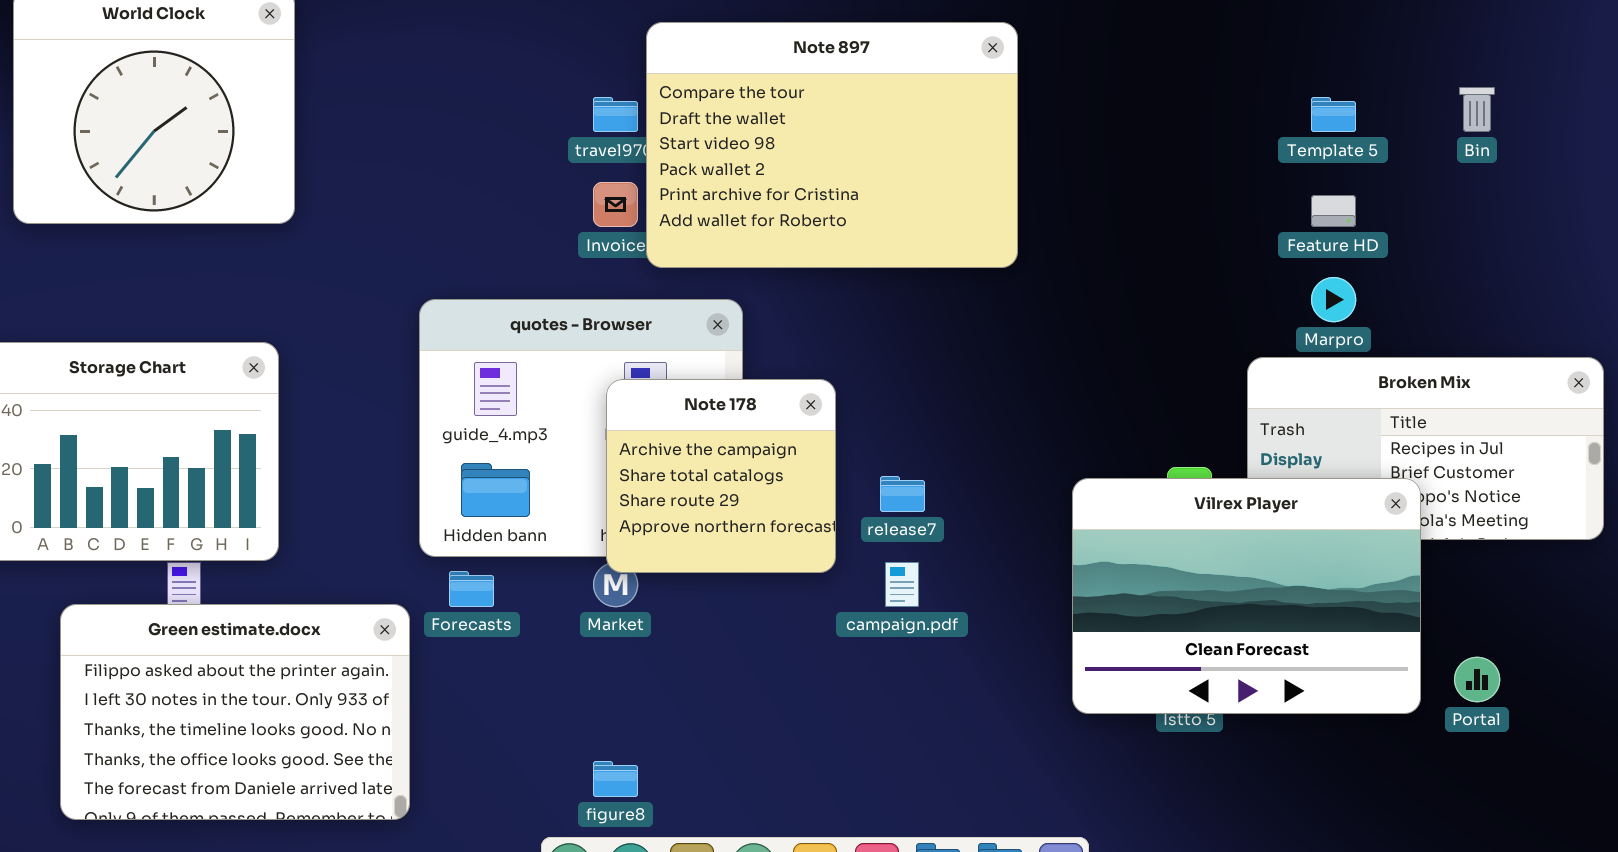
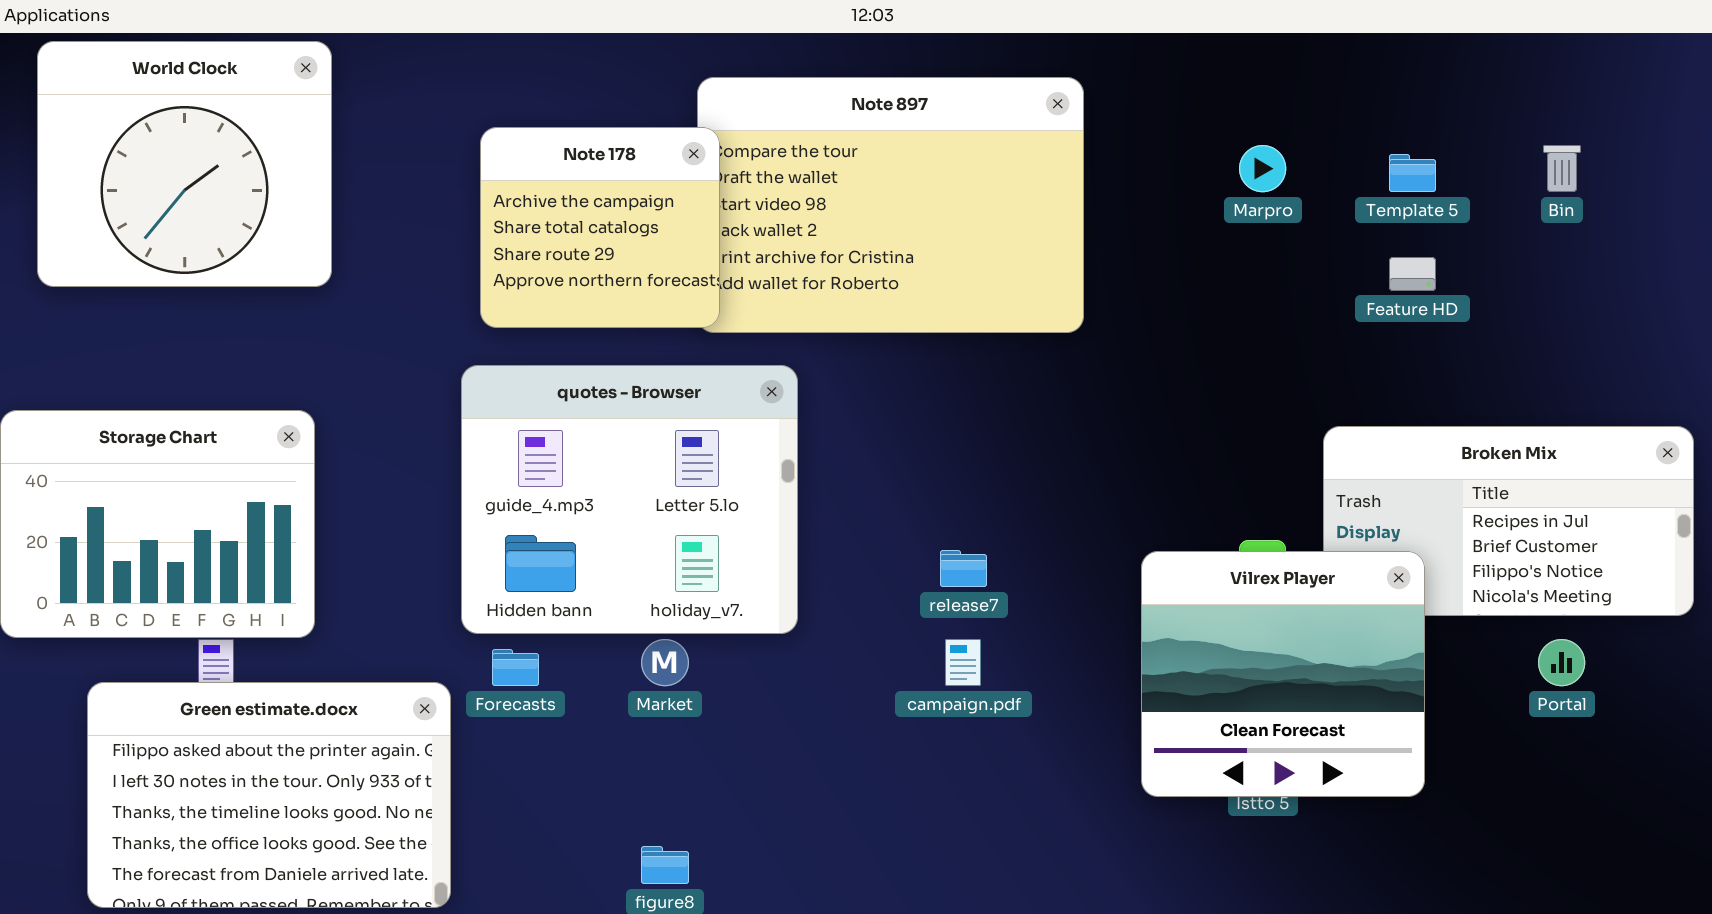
Marpro: [1311,277,1356,322] -> [1239,145,1286,192], moved
Note 178: [606,379,836,573] -> [480,127,720,328], moved
Vilrex Player: [1072,478,1421,714] -> [1141,551,1425,797], resized
Portal: [1454,657,1500,702] -> [1538,639,1585,686], moved

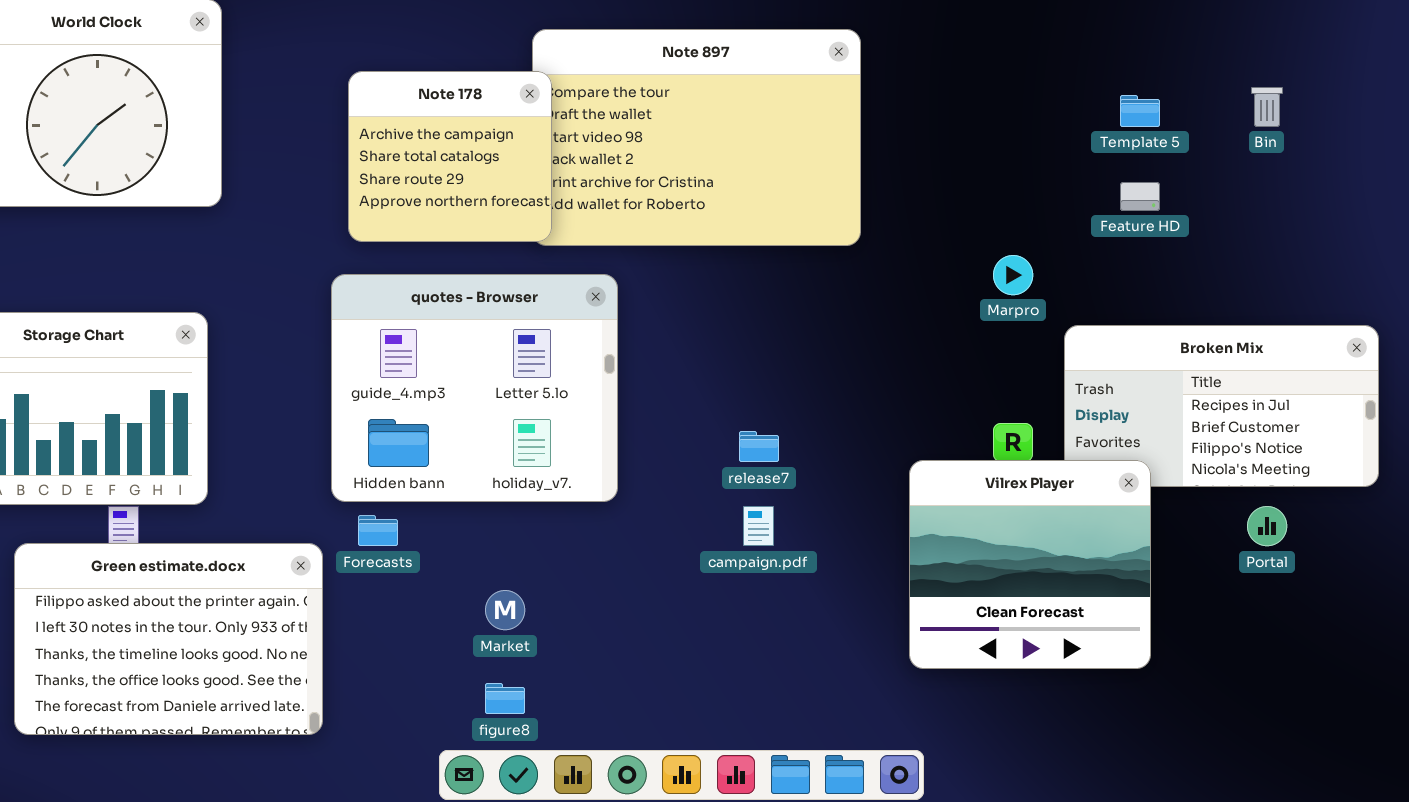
Marpro: [1239,145,1286,192] -> [993,255,1033,295], moved
Vilrex Player: [1141,551,1425,797] -> [909,460,1151,669], moved
Market: [641,639,689,686] -> [485,590,525,630], moved

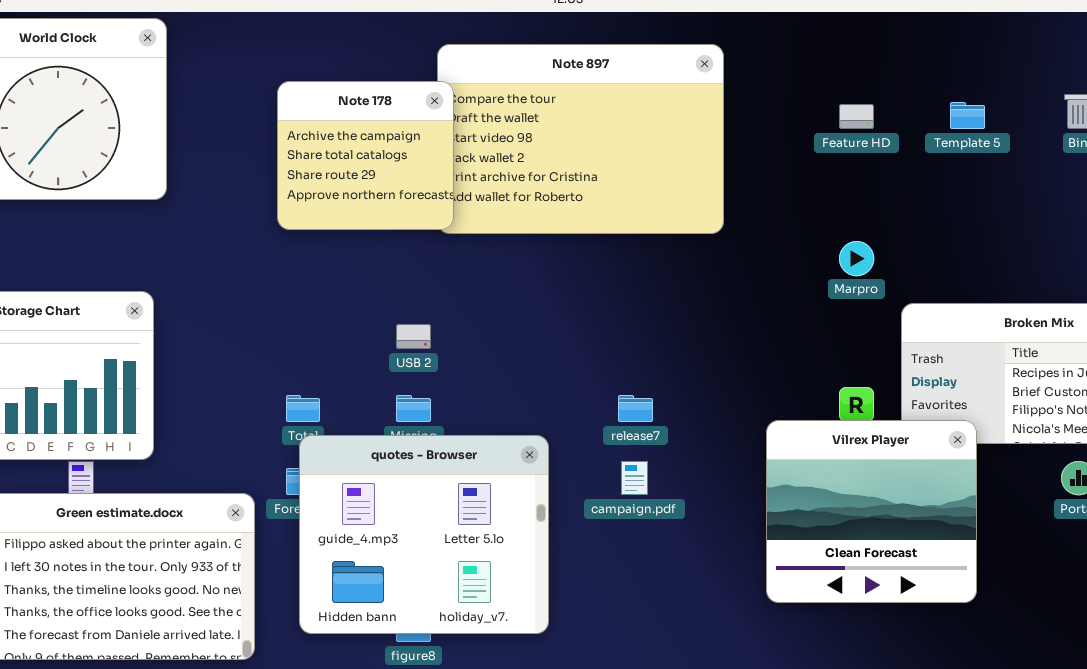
Feature HD: [1120,182,1160,211] -> [839,104,874,129], moved
quotes - Browser: [331,274,618,502] -> [299,435,549,634], moved

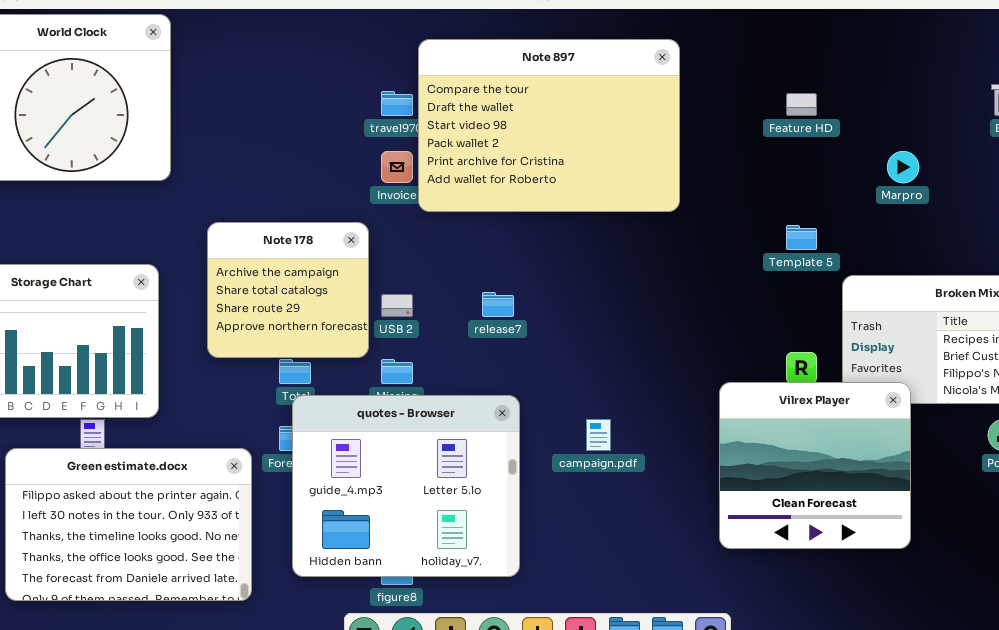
Note 178: [277,81,454,230] -> [207,222,369,358], moved
Template 5: [950,102,985,129] -> [786,225,817,250], moved
Marpro: [839,241,874,276] -> [887,151,919,183], moved
release7: [618,395,653,422] -> [482,292,514,317], moved

